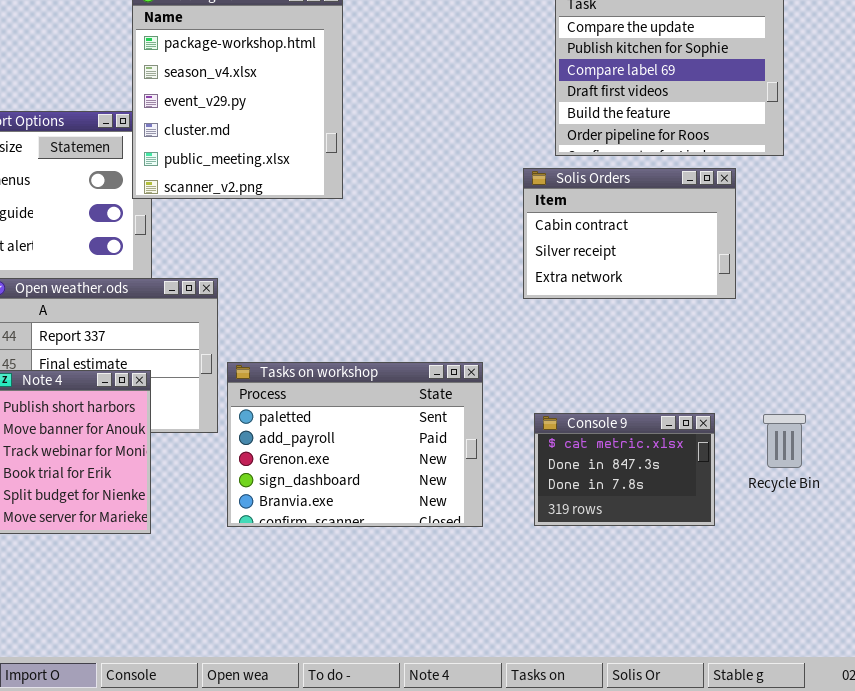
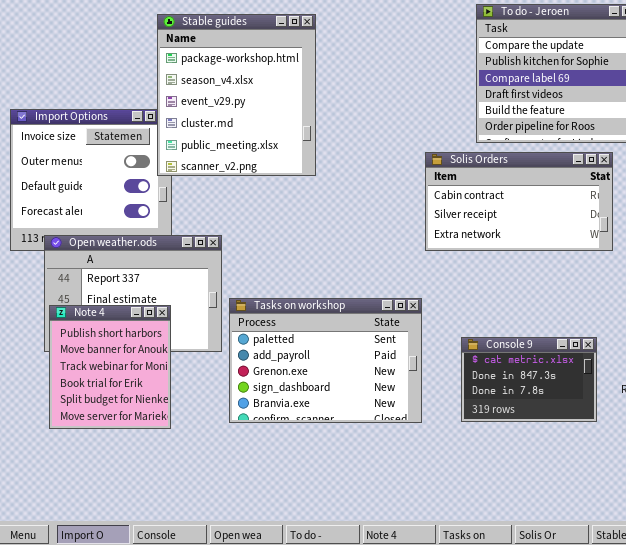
Solis Orders: [523,168,736,299] -> [425,152,613,251], resized

